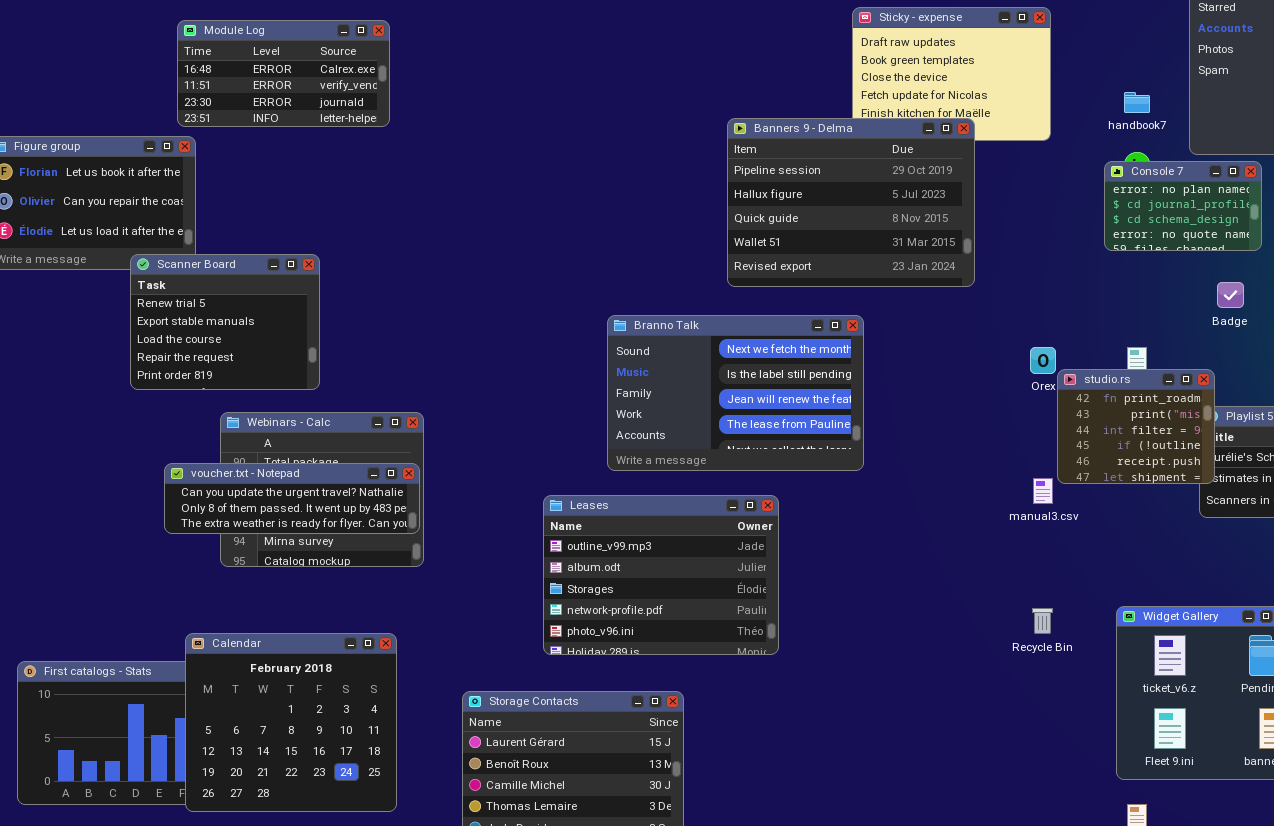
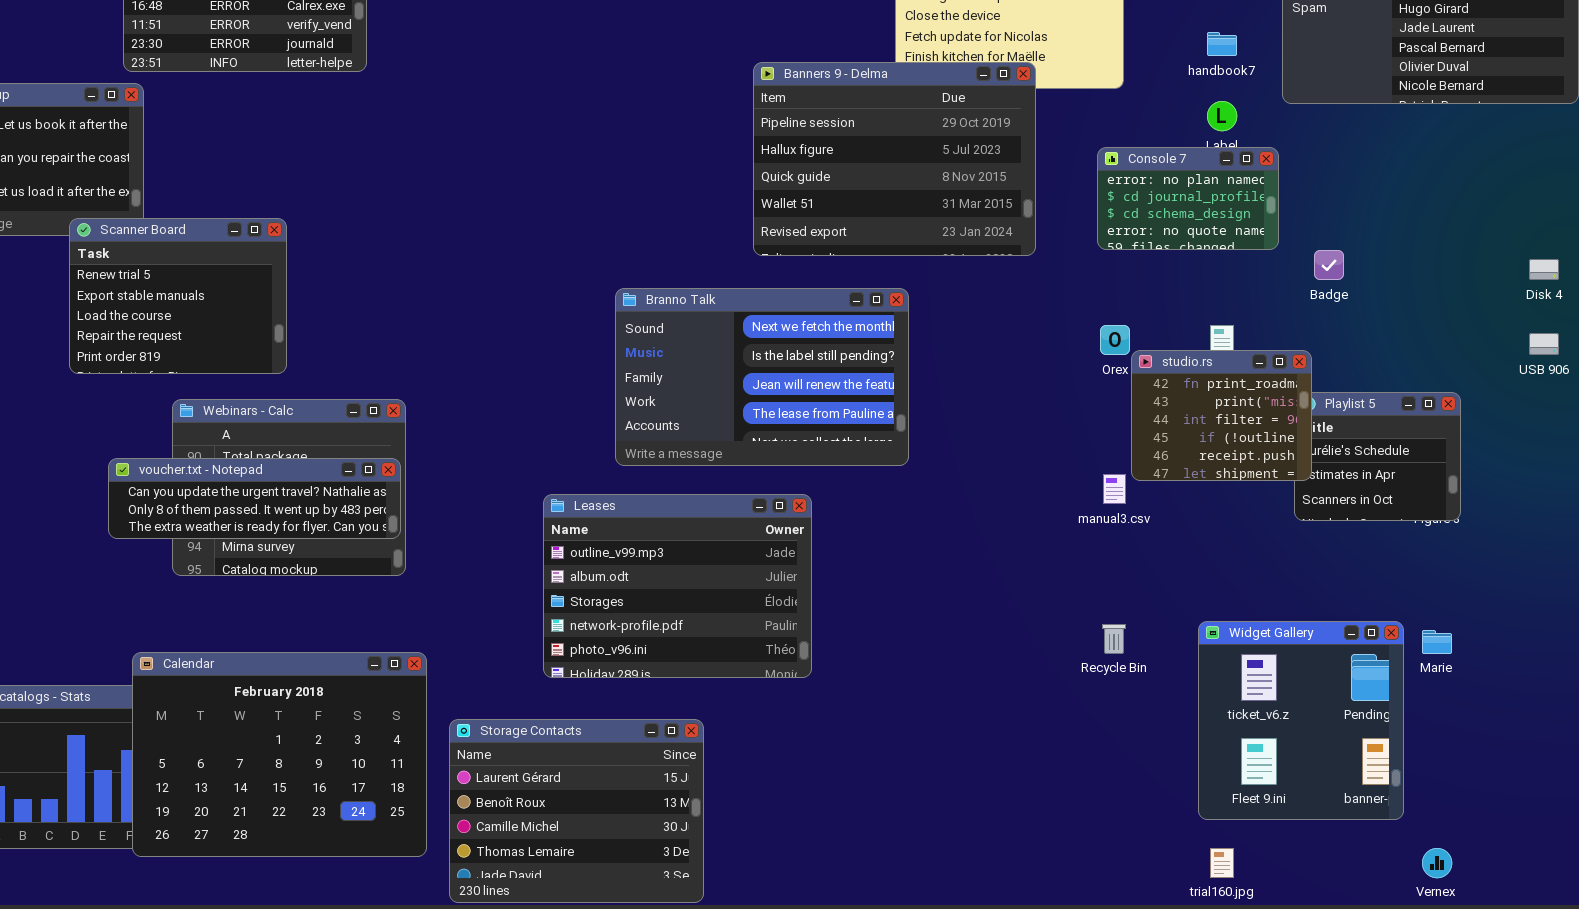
Console 7: [1104,161,1262,251] -> [1097,147,1279,250], moved
Calendar: [185,633,397,812] -> [132,652,427,857], resized

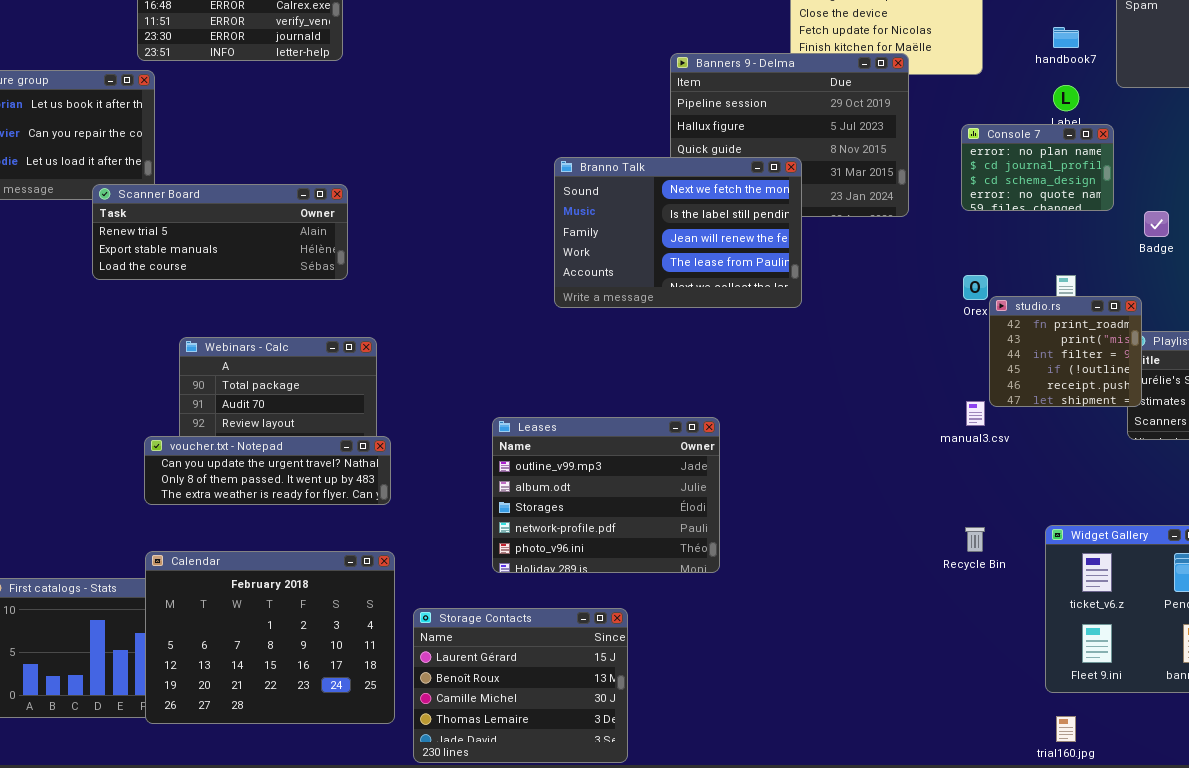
Scanner Board: [69,218,287,374] -> [92,184,348,280], resized
Branno Talk: [615,288,909,466] -> [554,157,802,308], moved
voucher.txt - Notepad: [108,458,401,539] -> [144,436,391,505], moved

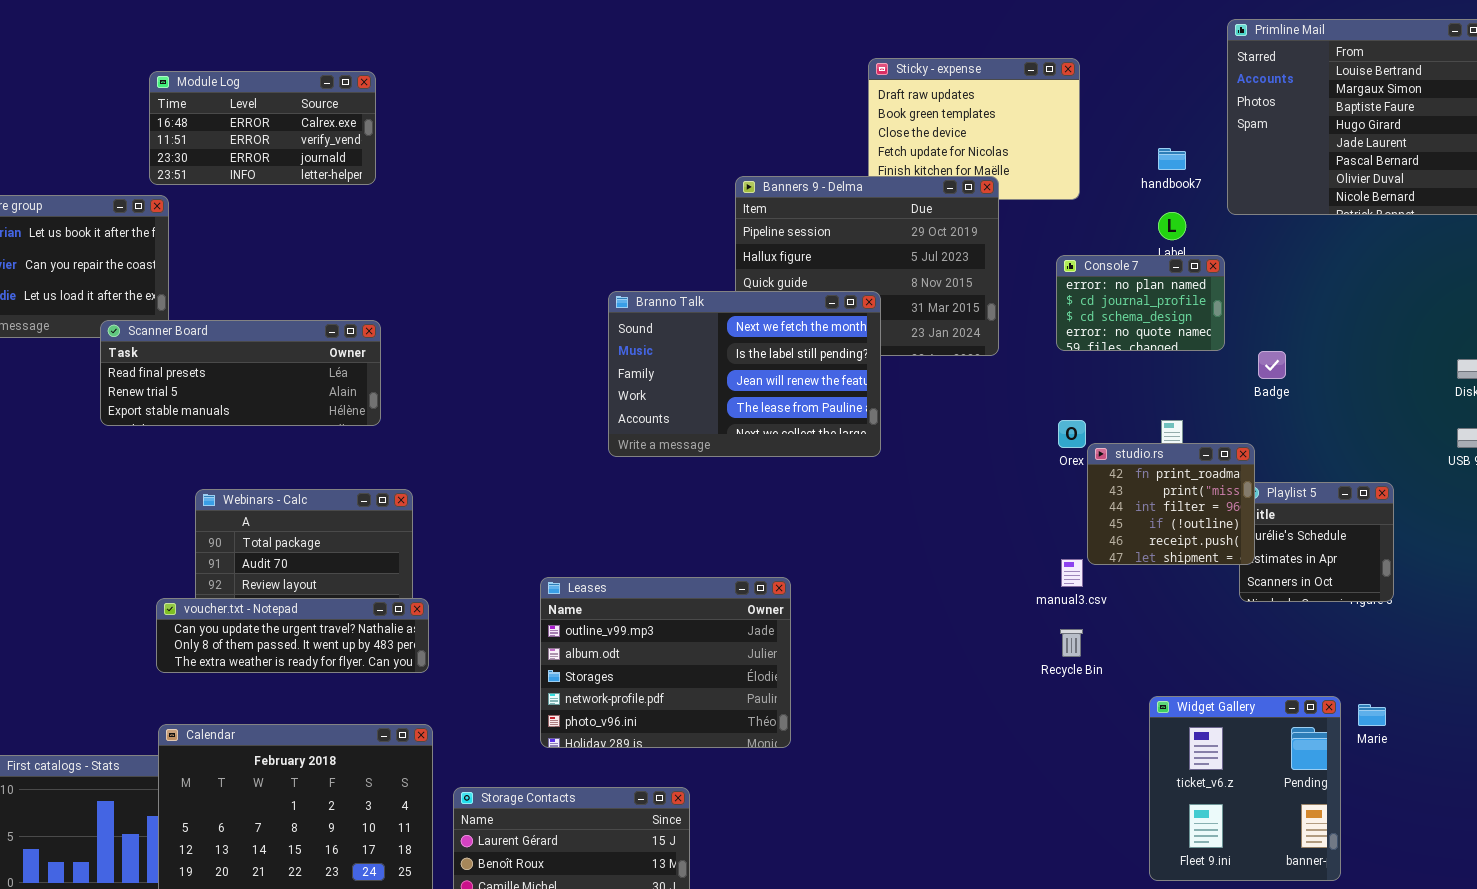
Scanner Board: [92,184,348,280] -> [100,320,381,426], scrolled up 1 row
Recycle Bin: [965,527,985,552] -> [1060,629,1083,657], moved

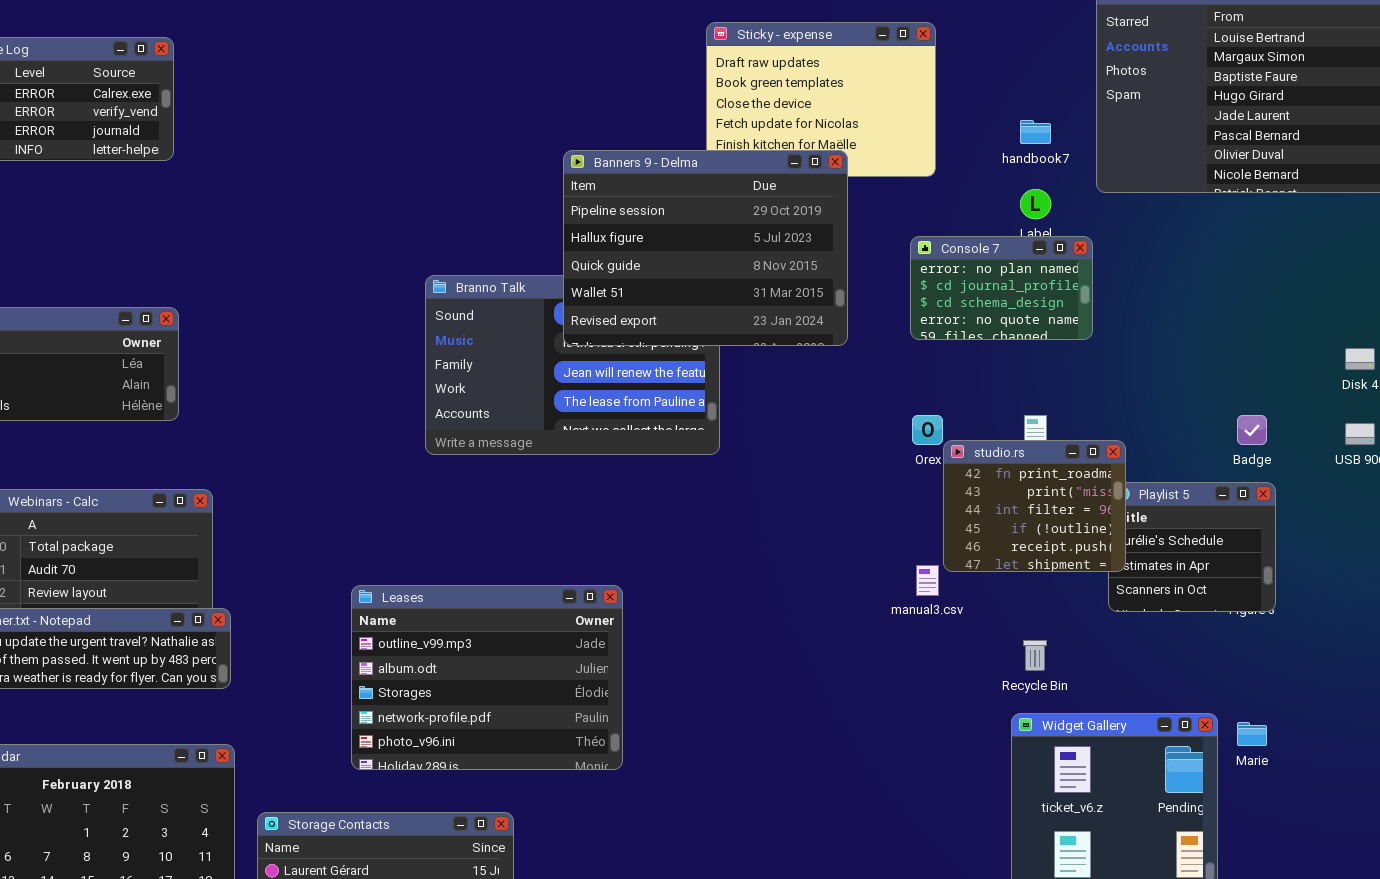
Banners 9 - Delma: [735,176,999,356] -> [563,150,848,346], raised
Badge: [1258,351,1286,379] -> [1237,415,1267,445], moved
Recycle Bin: [1060,629,1083,657] -> [1023,640,1047,671], moved

